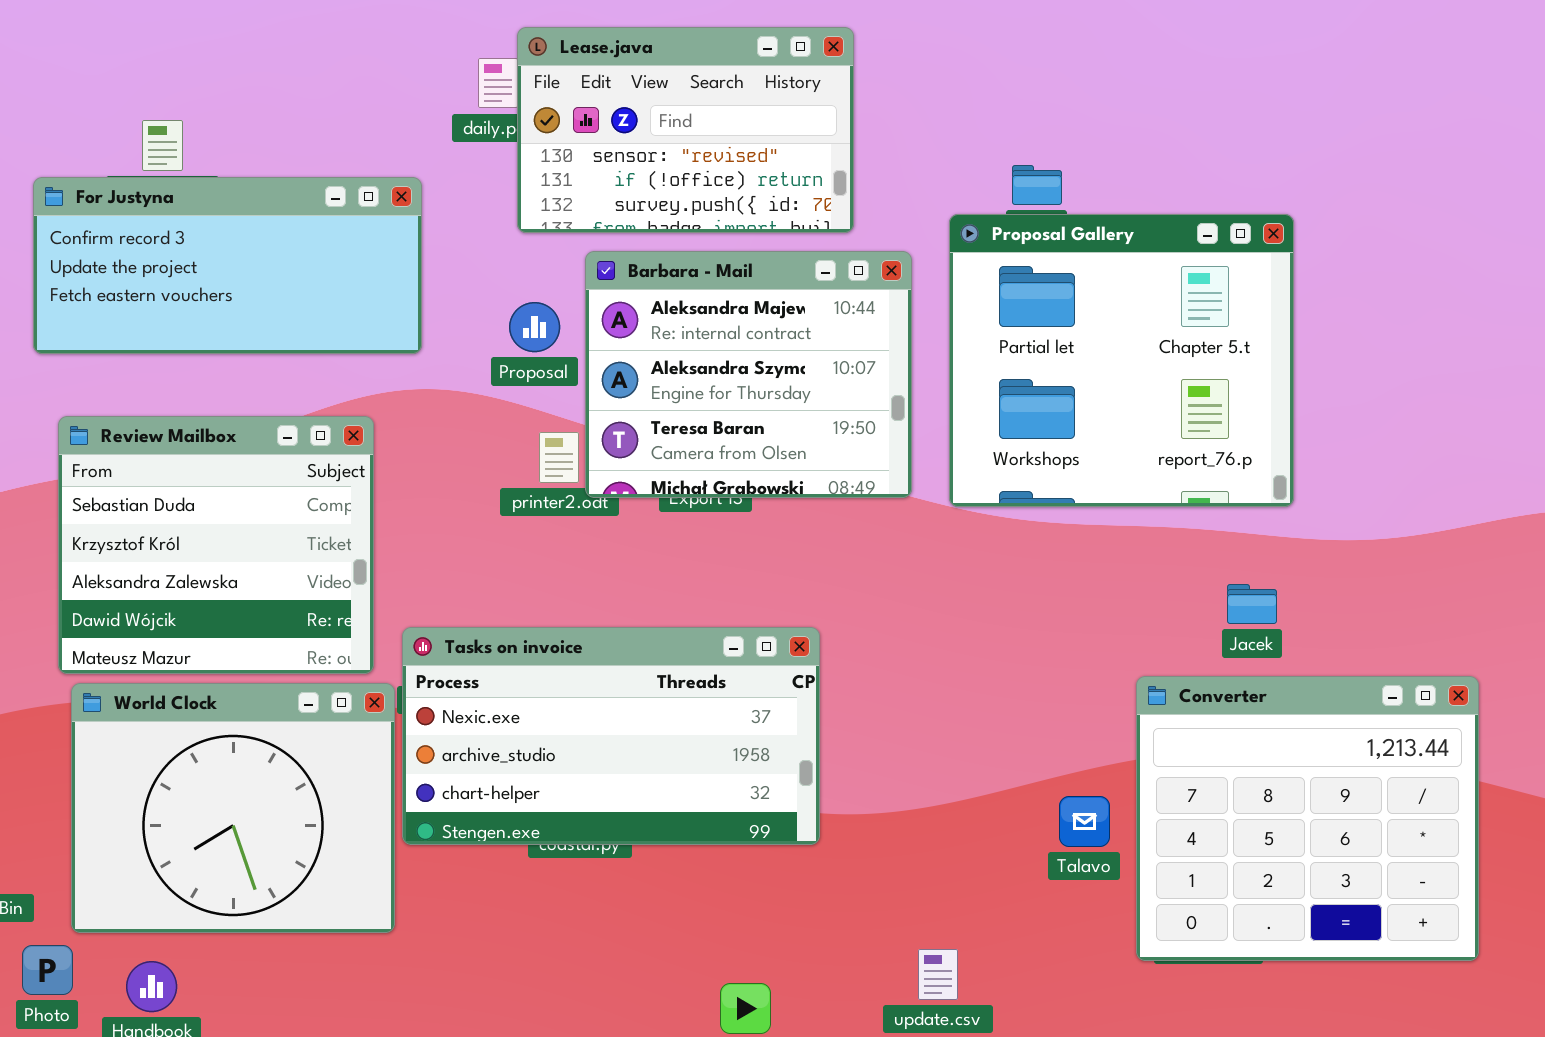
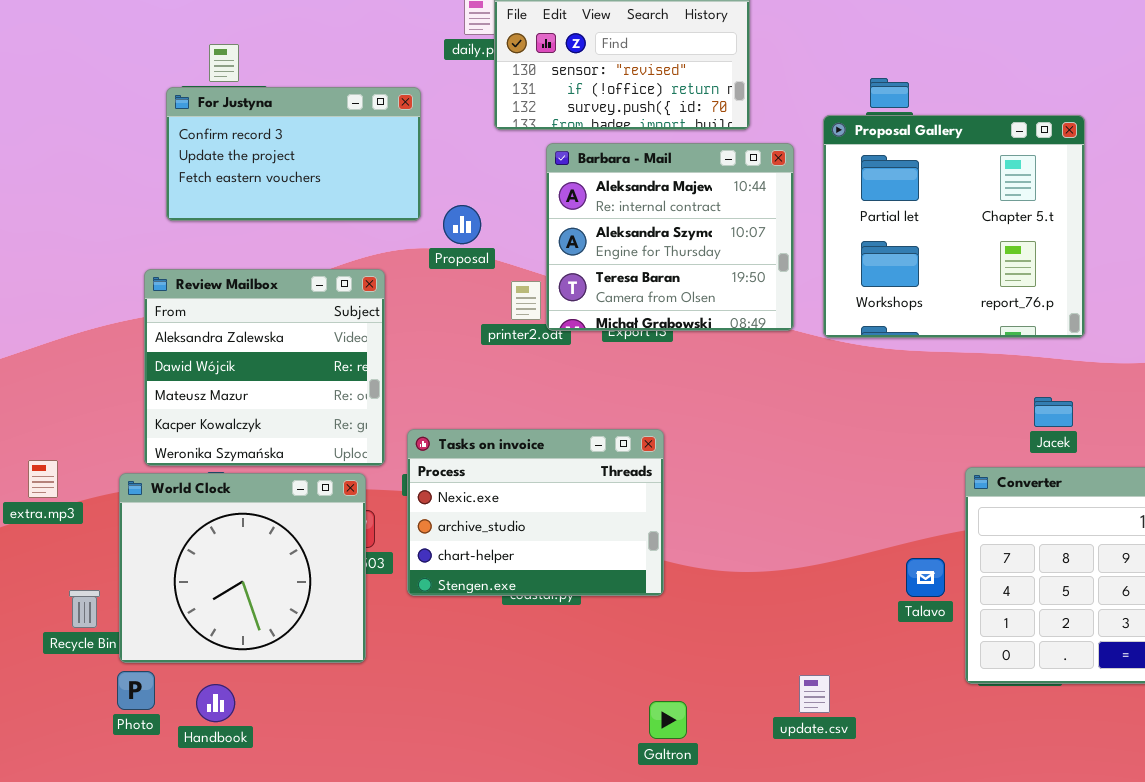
For Justyna: [33,177,422,354] -> [166,87,421,221], resized
Proposal: [509,302,560,352] -> [443,205,481,244], moved
Review Mailbox: [58,416,374,674] -> [144,269,385,466], scrolled down 2 rows
Tasks on invoice: [402,627,820,845] -> [407,429,664,596], resized
World Clock: [71,683,395,933] -> [119,473,366,663], moved

